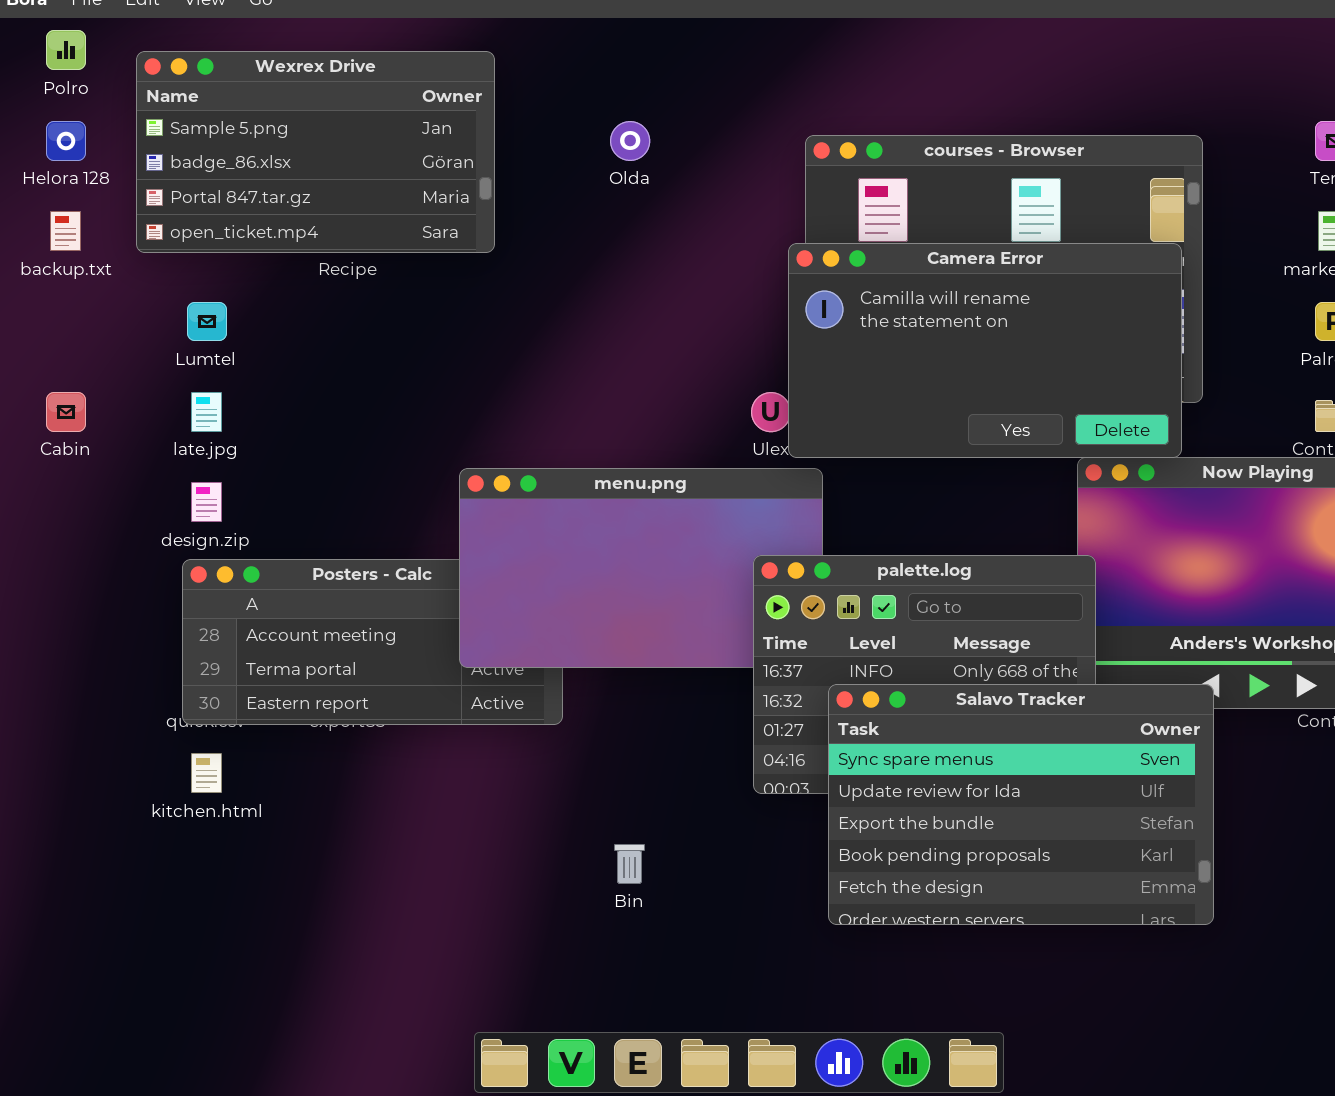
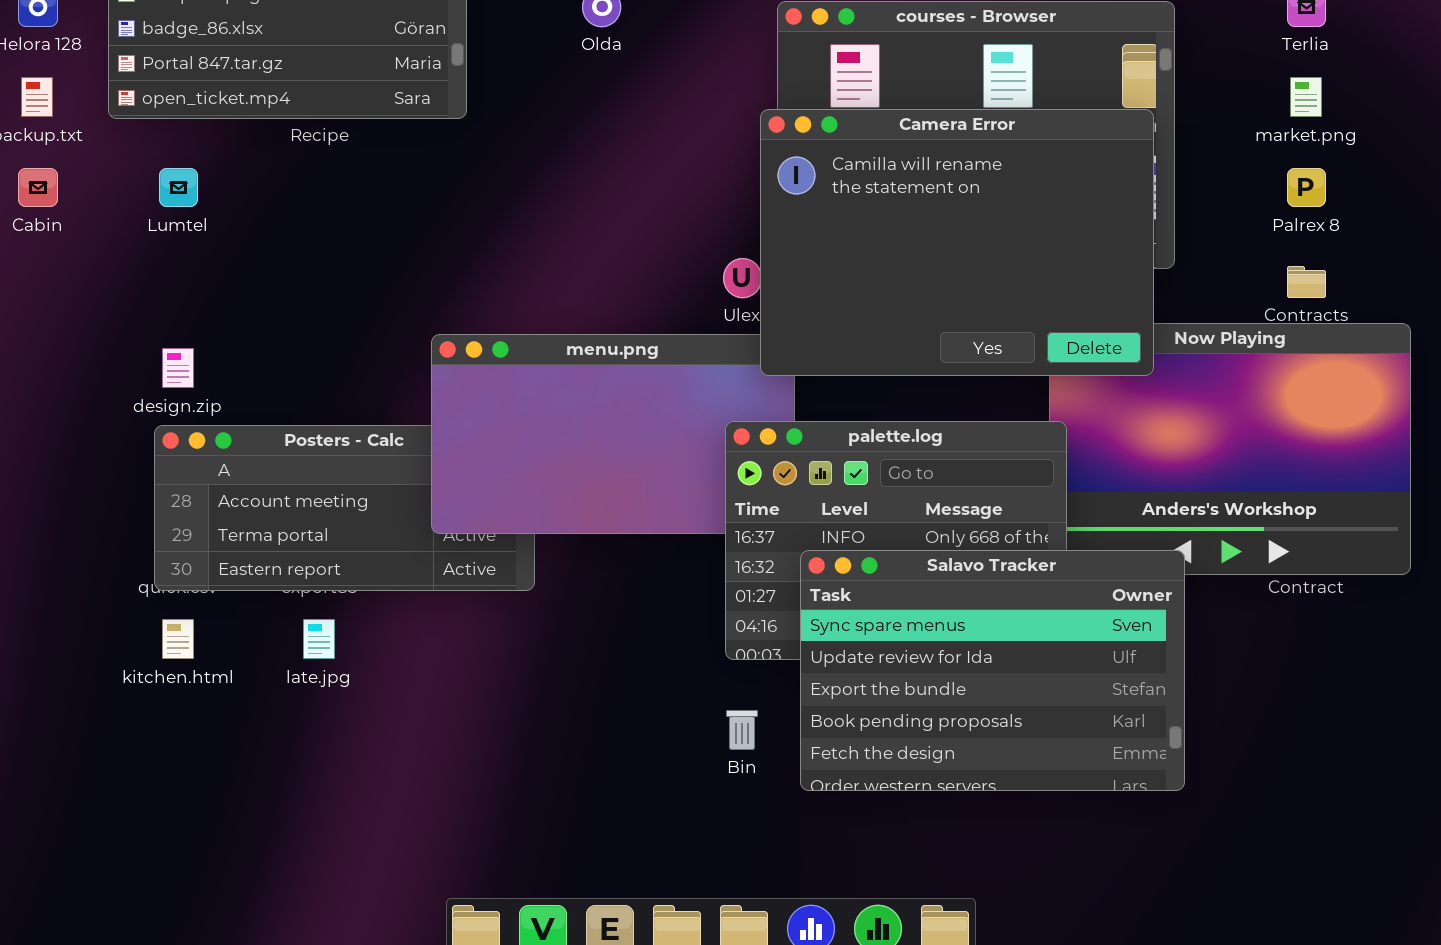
Camera Error: [788,243,1182,458] -> [760,109,1154,376], resized
Cabin: [46,392,86,432] -> [18,168,58,207], moved
late.jpg: [191,392,222,432] -> [303,619,335,659], moved
Bin: [614,844,645,884] -> [726,710,758,750], moved

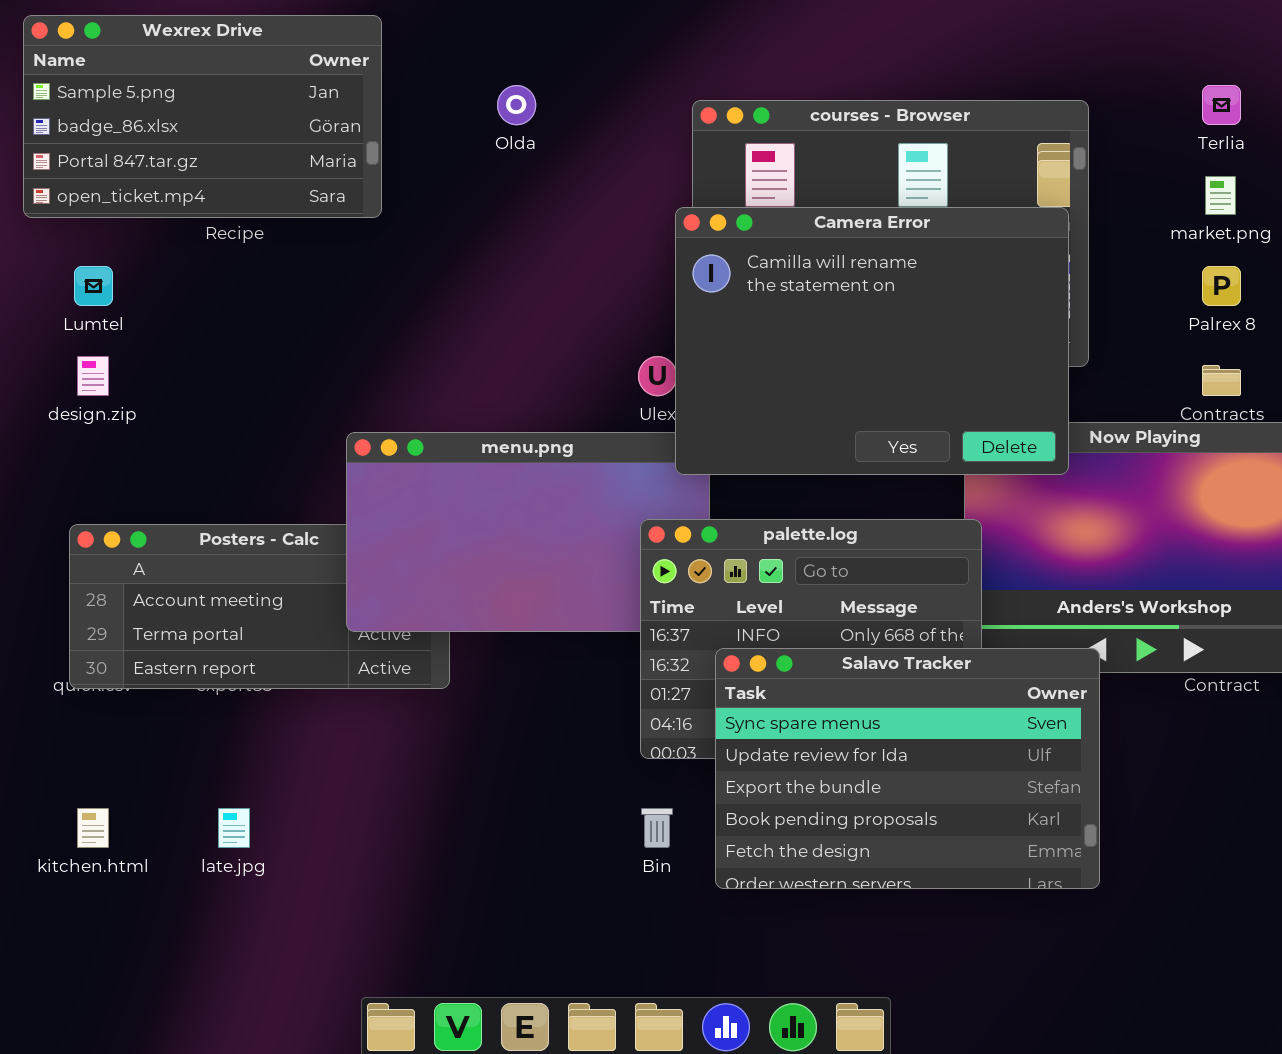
design.zip: [162,348,194,388] -> [77,356,109,396], moved
kitchen.html: [162,619,194,659] -> [77,808,109,848], moved
late.jpg: [303,619,335,659] -> [218,808,250,848], moved

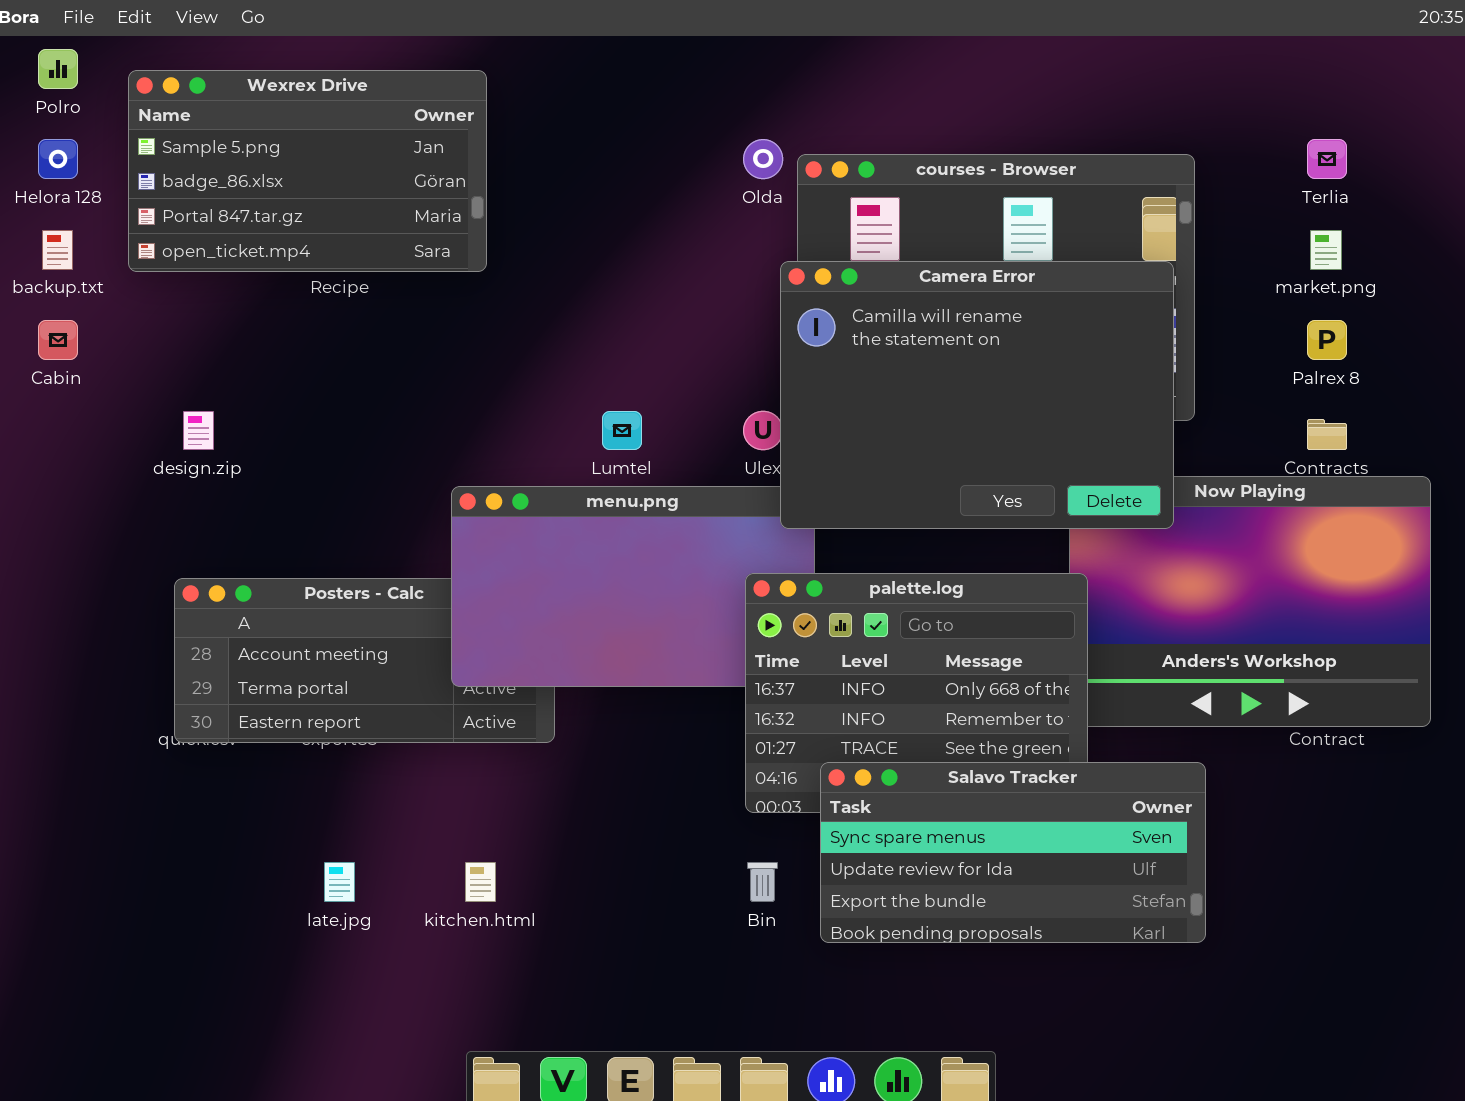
Olda: [497,85,536,125] -> [743,139,783,179], moved
Lumtel: [74,266,113,306] -> [602,411,642,450], moved
Salavo Tracker: [715,648,1100,889] -> [820,762,1206,943], resized
kitchen.html: [77,808,109,848] -> [465,862,496,902], moved

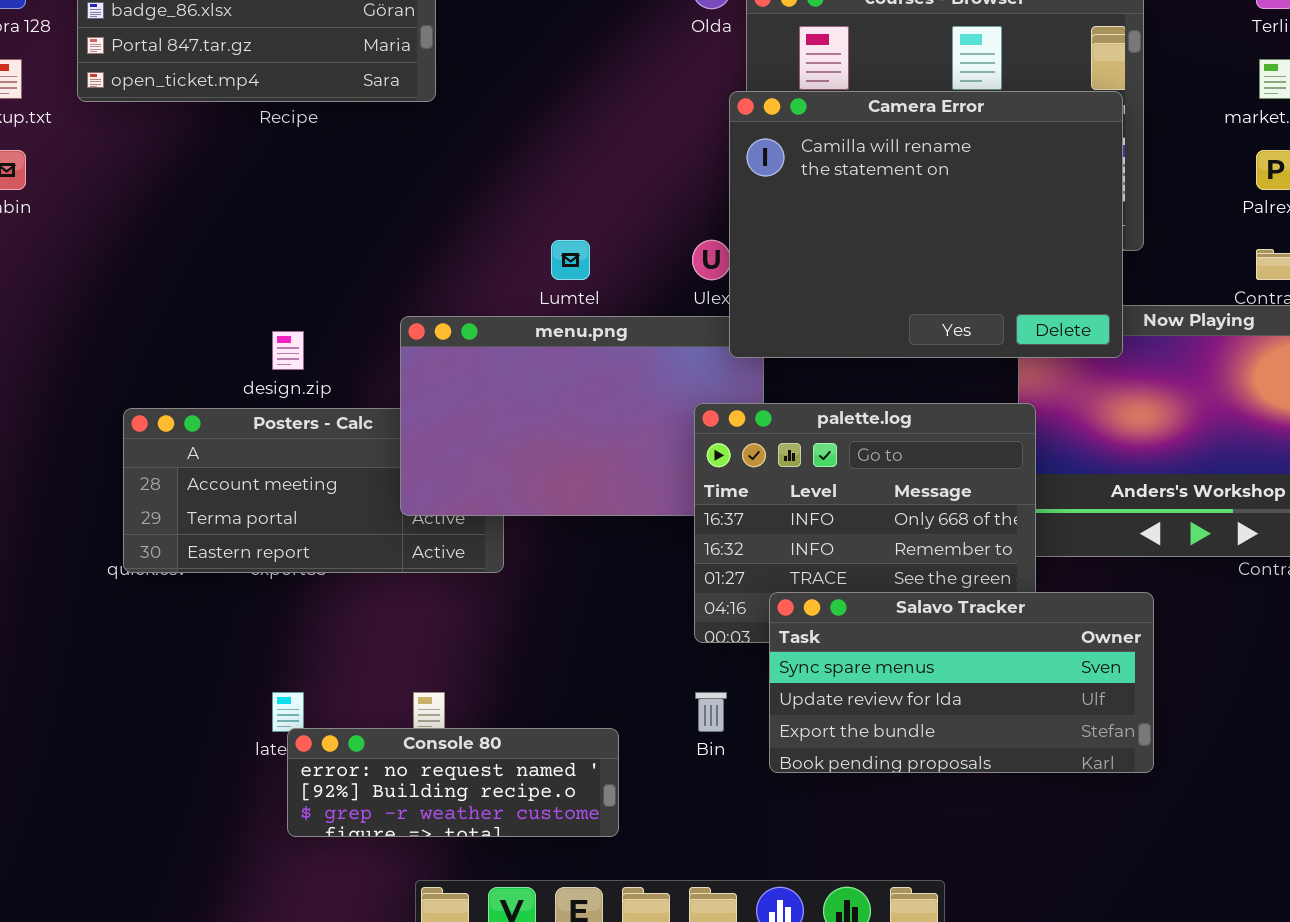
design.zip: [183,411,214,450] -> [272,331,304,370], moved
Console 80: none -> [287,728,619,837], opened

